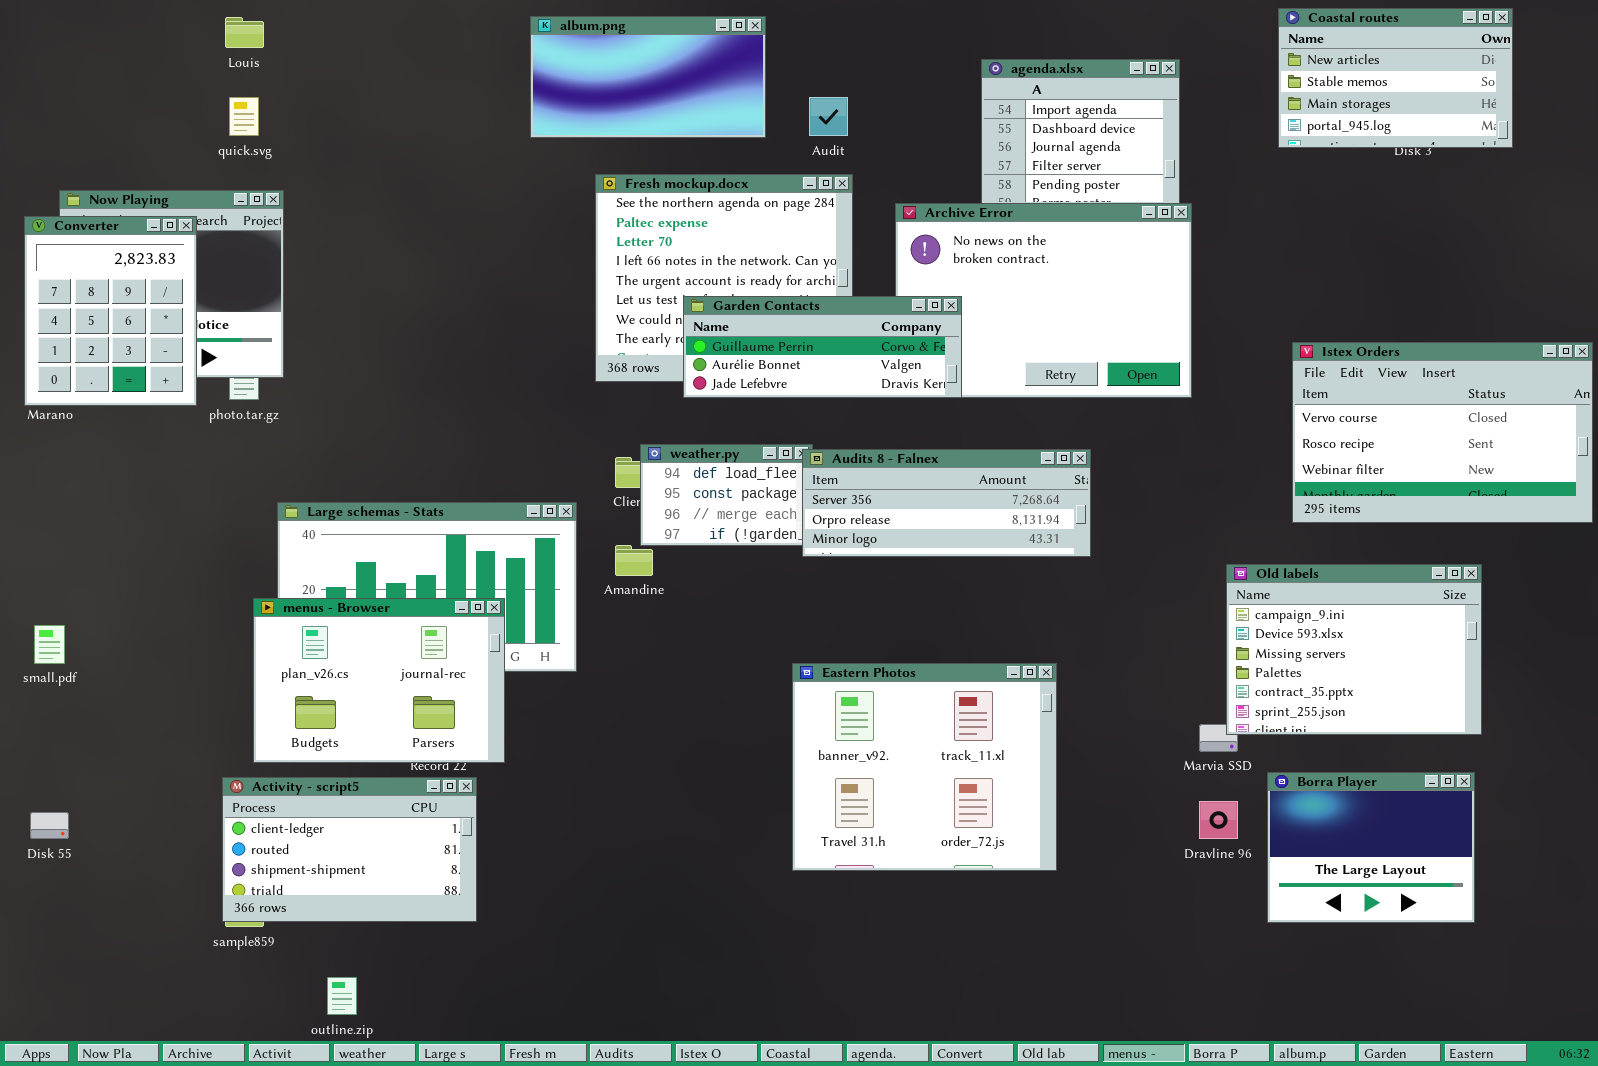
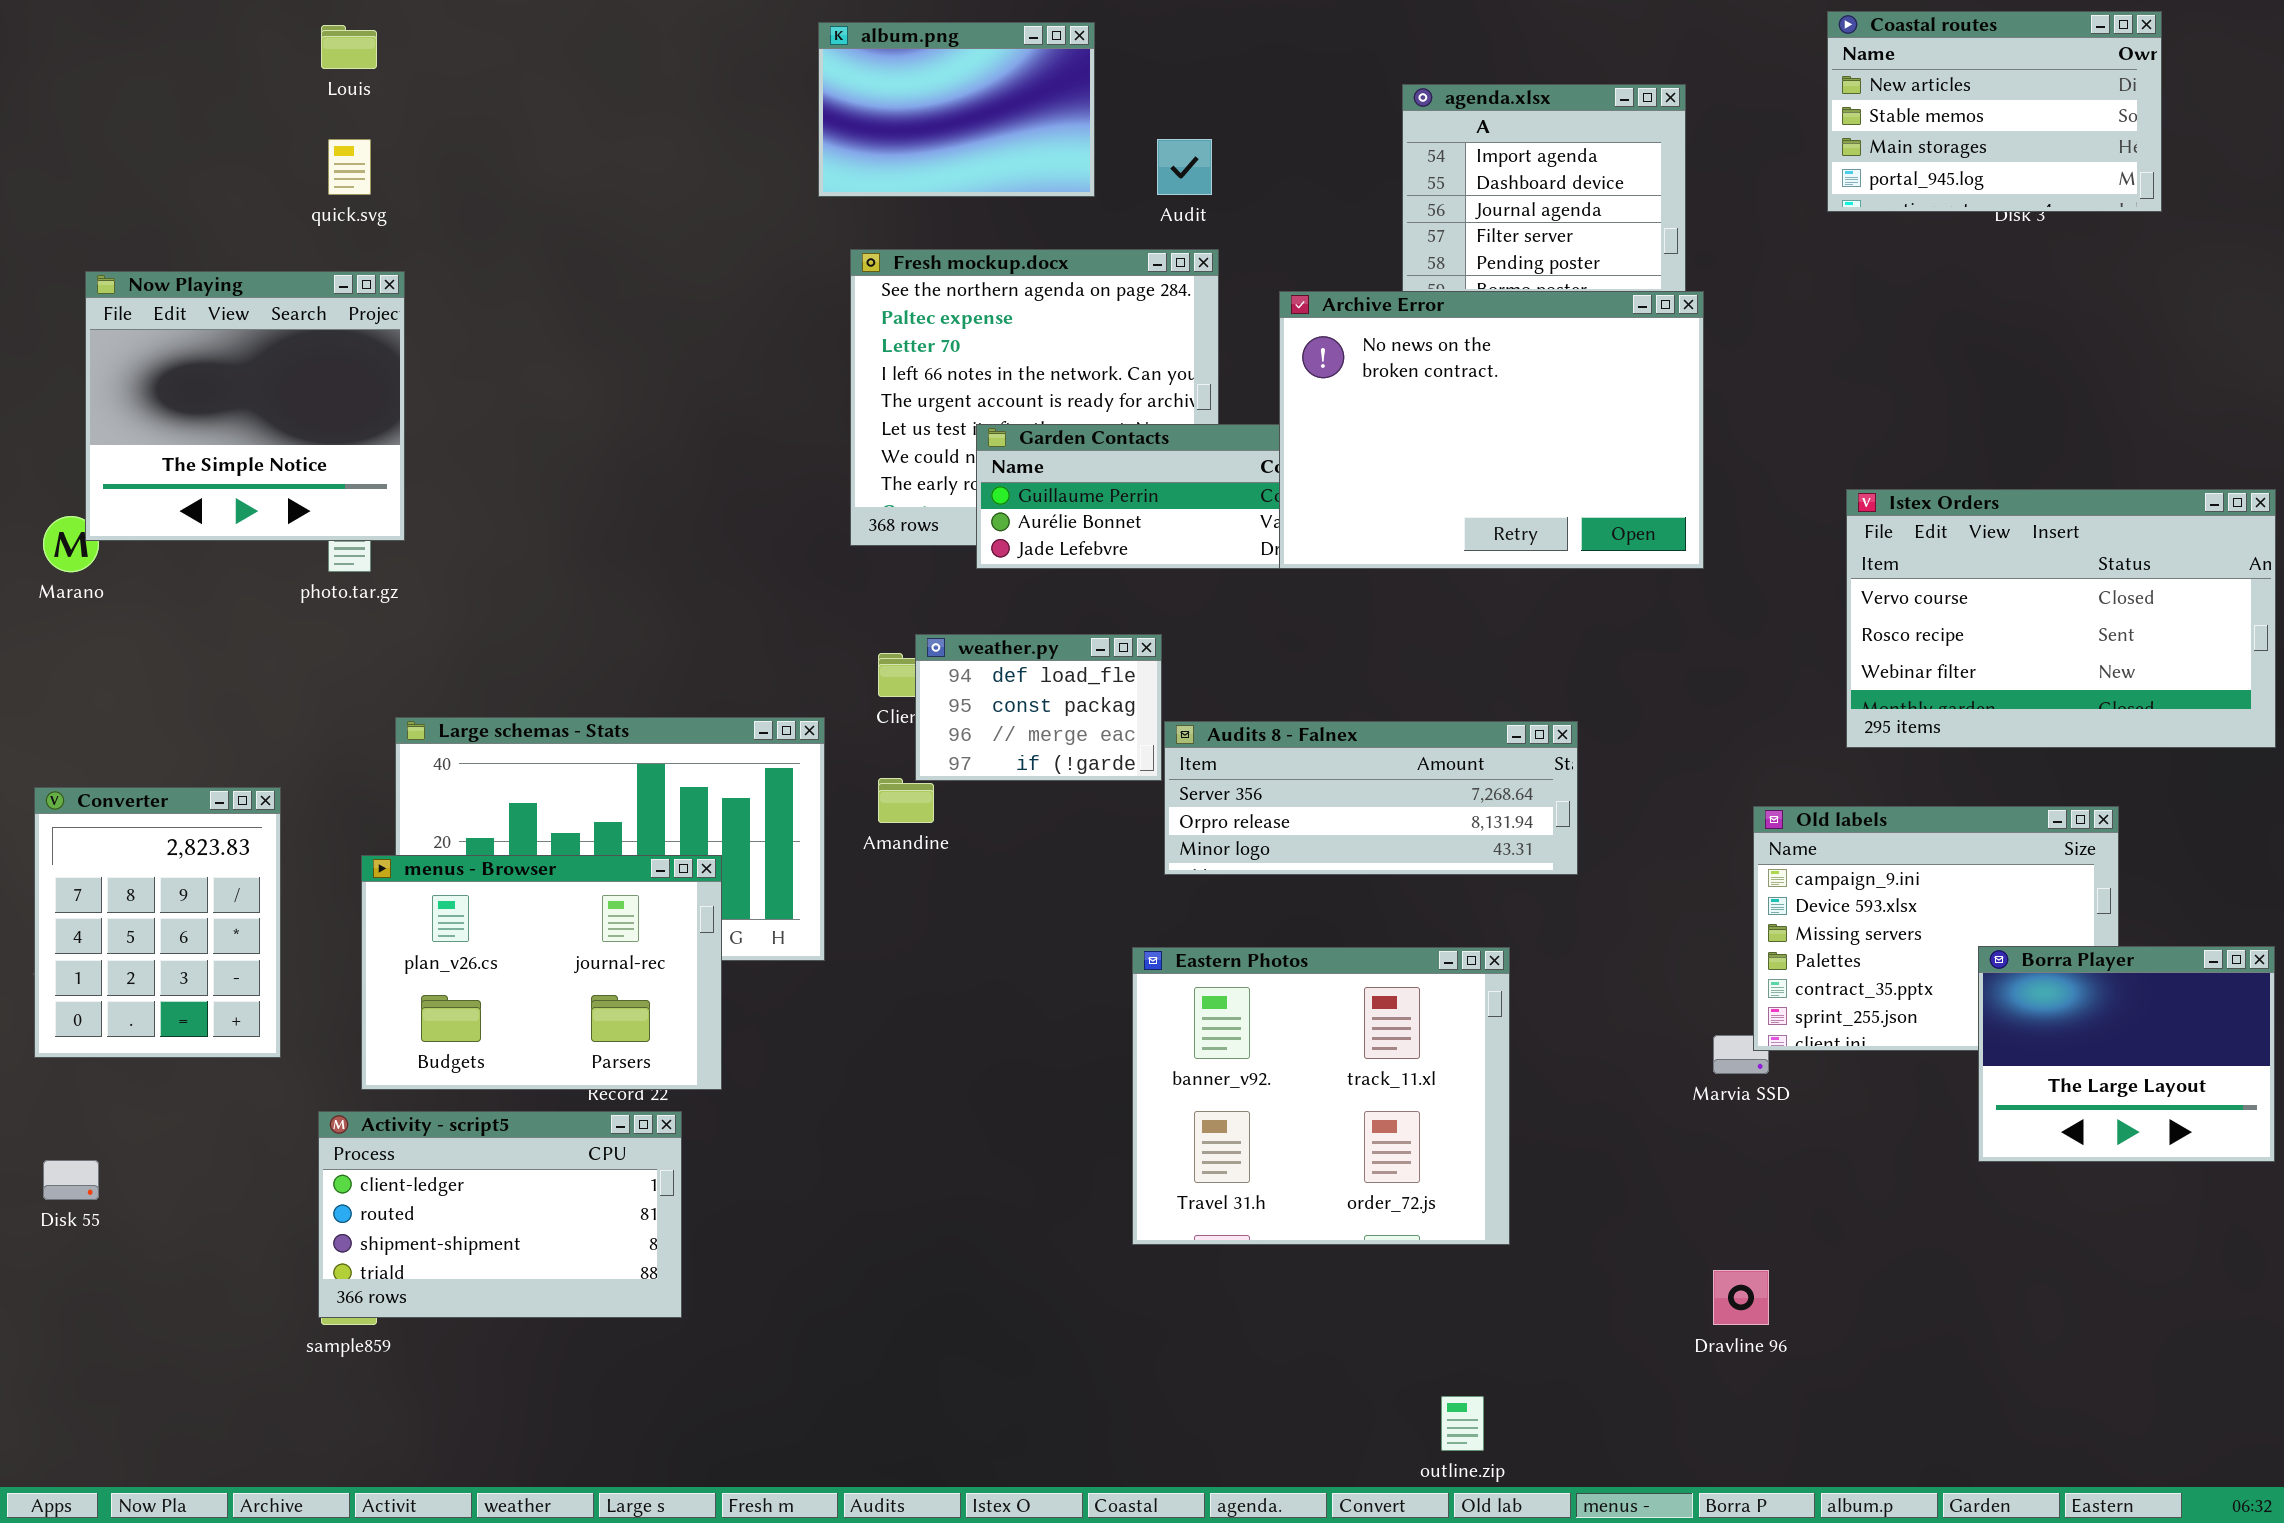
album.png: [530,16,766,138] -> [818,22,1095,197], resized
Archive Error: [895,203,1192,398] -> [1279,291,1704,569], raised
Converter: [24,216,197,406] -> [34,787,281,1058], moved
Audits 8 - Falnex: [802,449,1091,557] -> [1164,721,1578,875], moved
Borra Player: [1267,772,1475,923] -> [1978,946,2275,1162], moved
Dravline 96: [1199,801,1238,839] -> [1713,1270,1769,1325], moved
outline.zip: [327,977,357,1015] -> [1441,1396,1484,1451], moved

